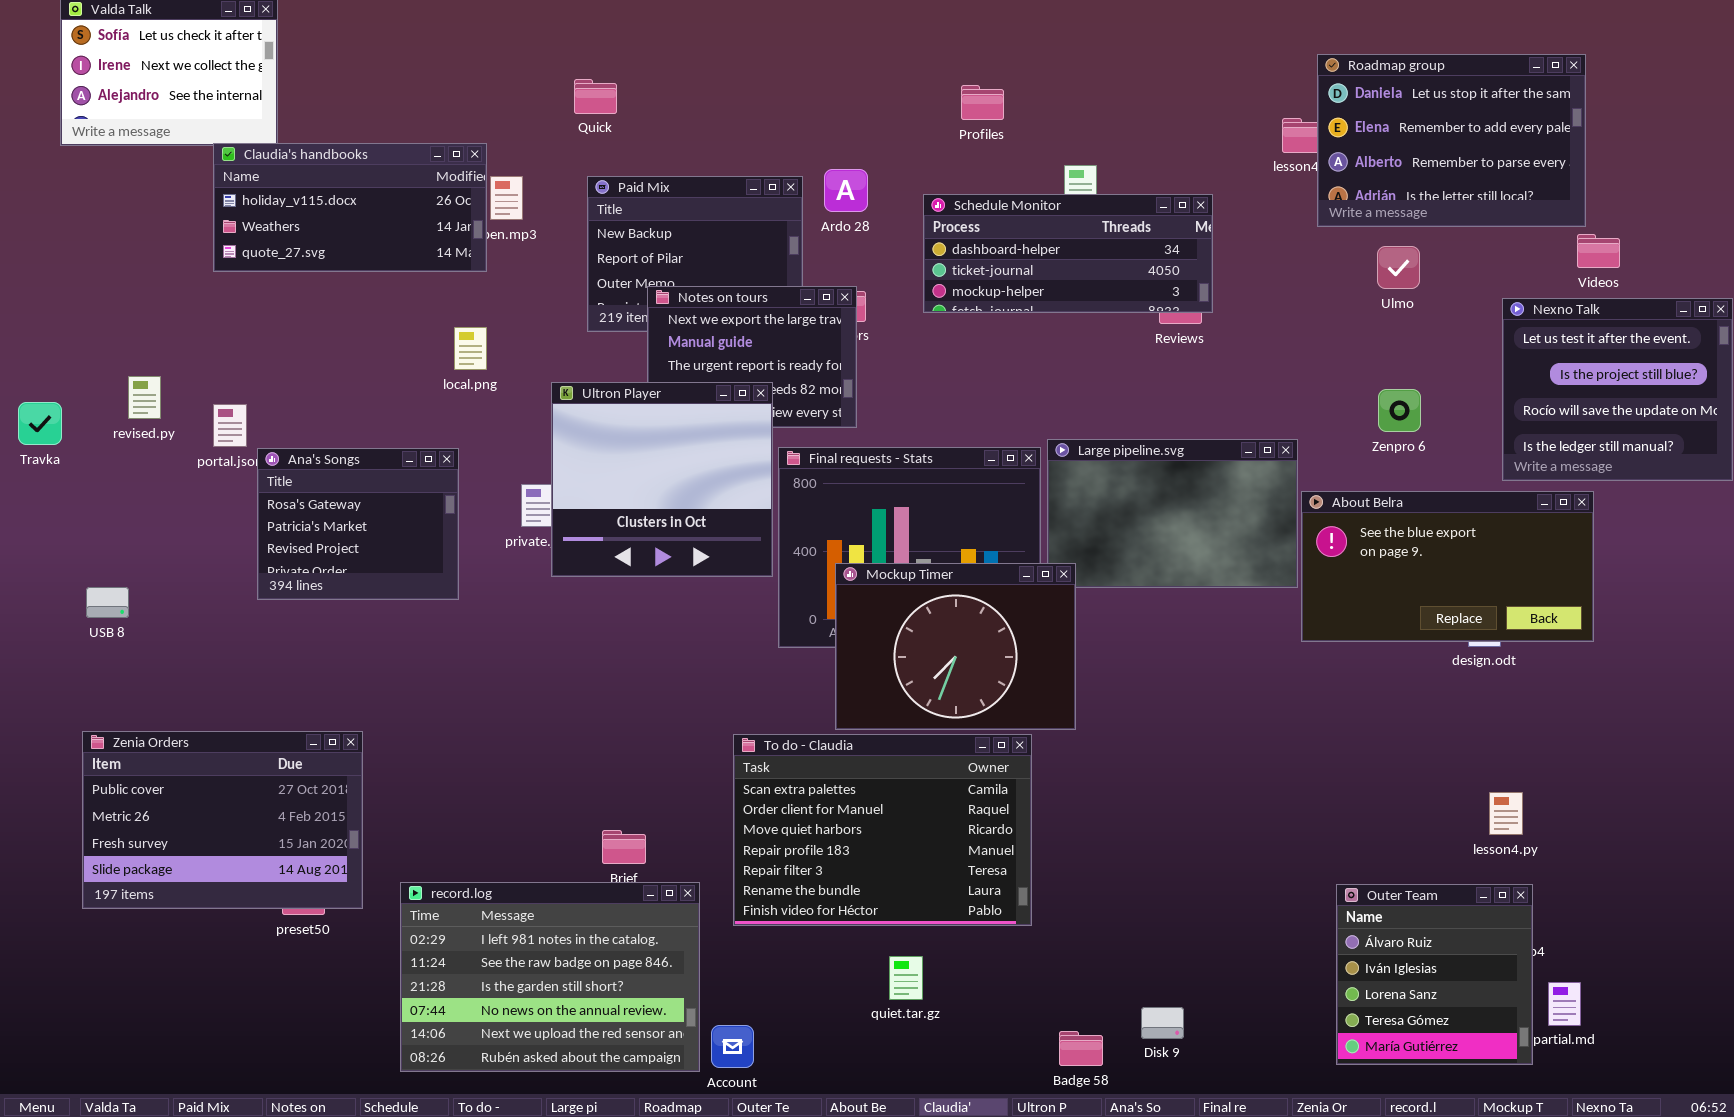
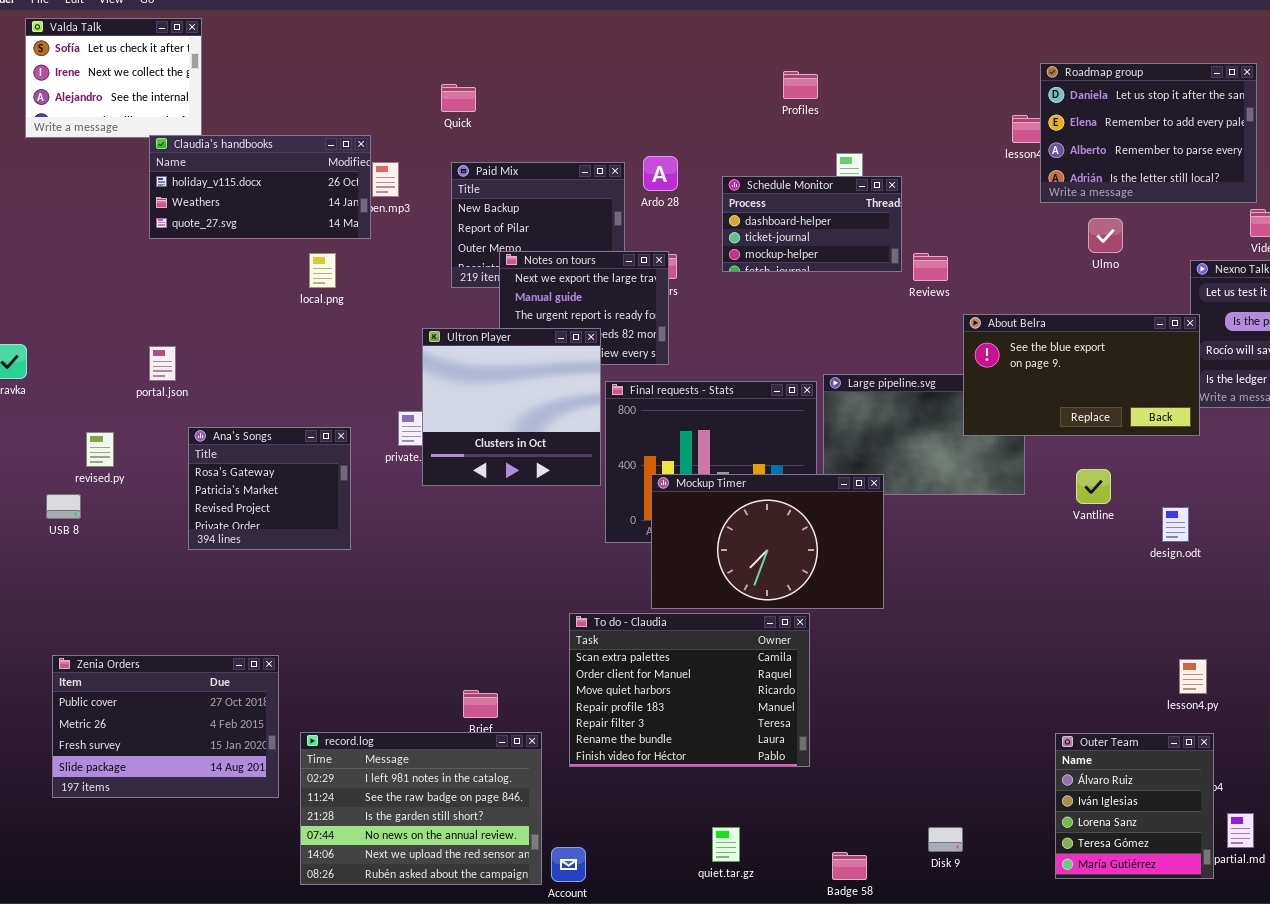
Profiles: [961,85,1004,120] -> [783,71,818,99], moved
Schedule Monitor: [923,194,1213,313] -> [722,176,902,272], resized
local.png: [454,327,487,370] -> [309,253,336,288], moved
revised.py: [128,376,161,419] -> [86,432,114,467], moved
Ana's Songs: [257,448,459,600] -> [188,427,351,550], moved
About Belra: [1301,491,1594,642] -> [963,314,1200,436], moved
Mockup Timer: [835,563,1076,730] -> [651,474,884,609], resized
Zenia Orders: [82,731,363,909] -> [52,655,279,798], moved
quiet.tar.gz: [889,956,923,1000] -> [712,827,740,862], moved
Disk 9: [1141,1007,1184,1039] -> [928,827,963,852], moved

